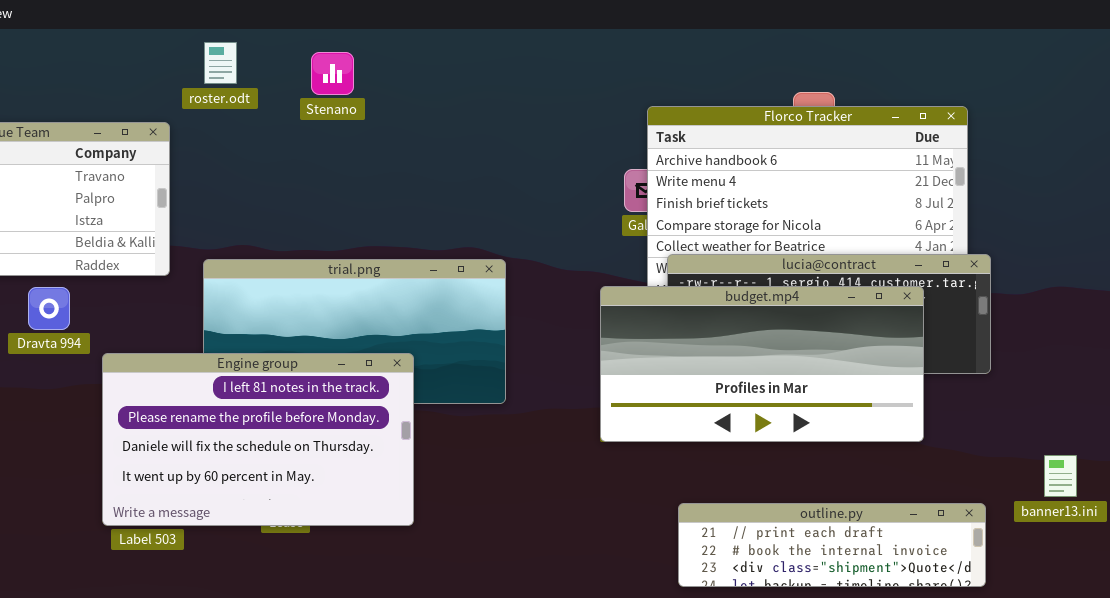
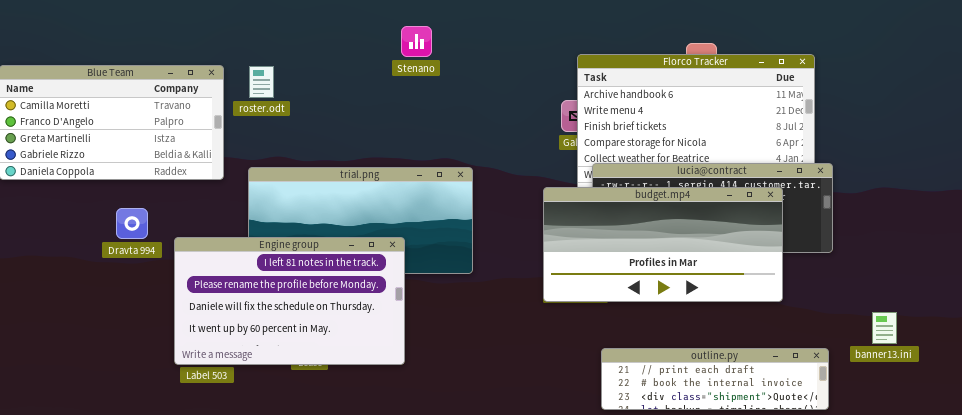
roster.odt: [204,42,237,84] -> [249,66,274,98], moved
Stenano: [311,52,354,95] -> [401,26,432,57], moved
Dravta 994: [28,287,70,330] -> [116,208,148,239], moved

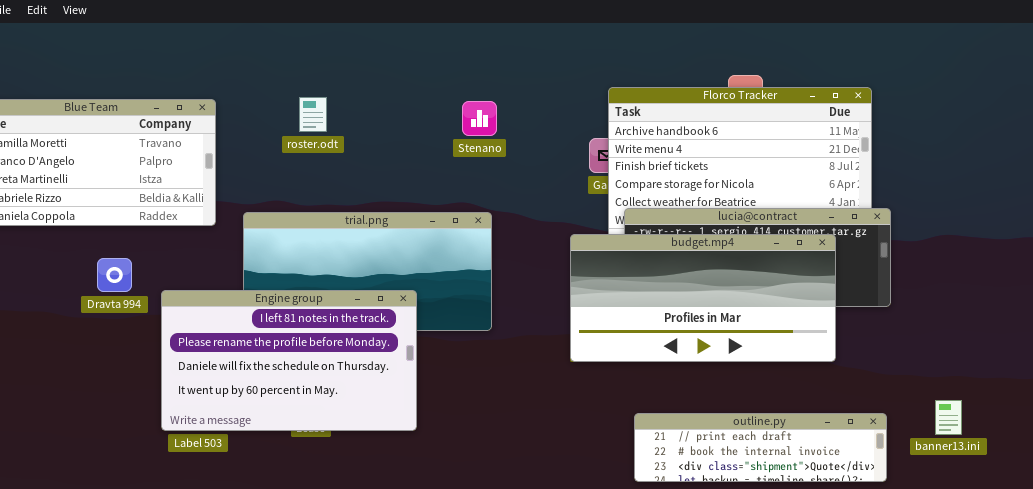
Stenano: [401,26,432,57] -> [462,101,497,136], moved
roster.odt: [249,66,274,98] -> [299,97,327,132], moved
banner13.ini: [872,312,897,344] -> [935,400,962,435], moved

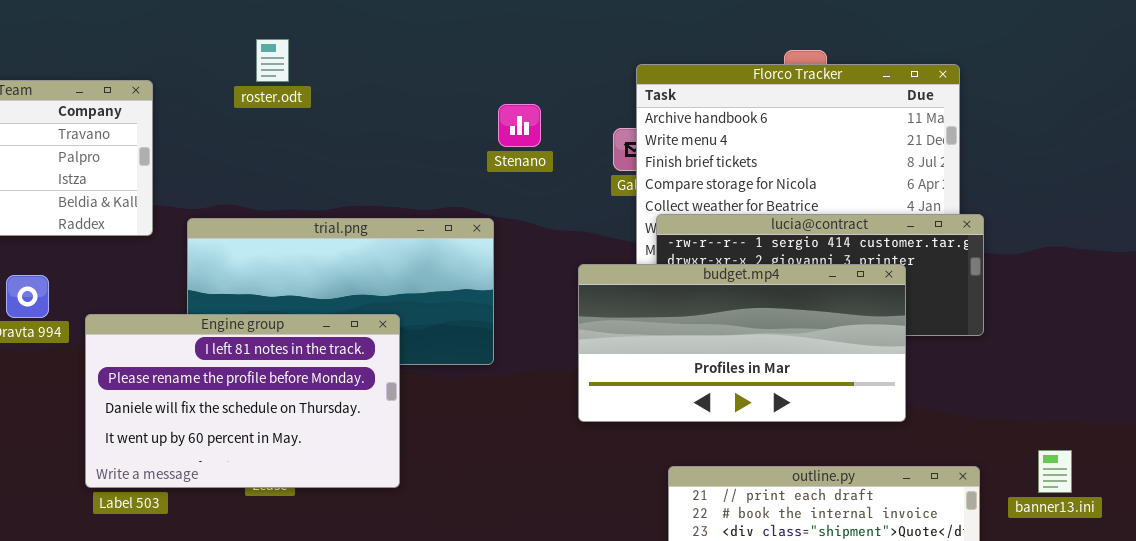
roster.odt: [299,97,327,132] -> [256,39,289,82], moved
Stenano: [462,101,497,136] -> [498,104,541,147], moved
budget.mp4: [570,234,836,362] -> [578,264,906,422], moved

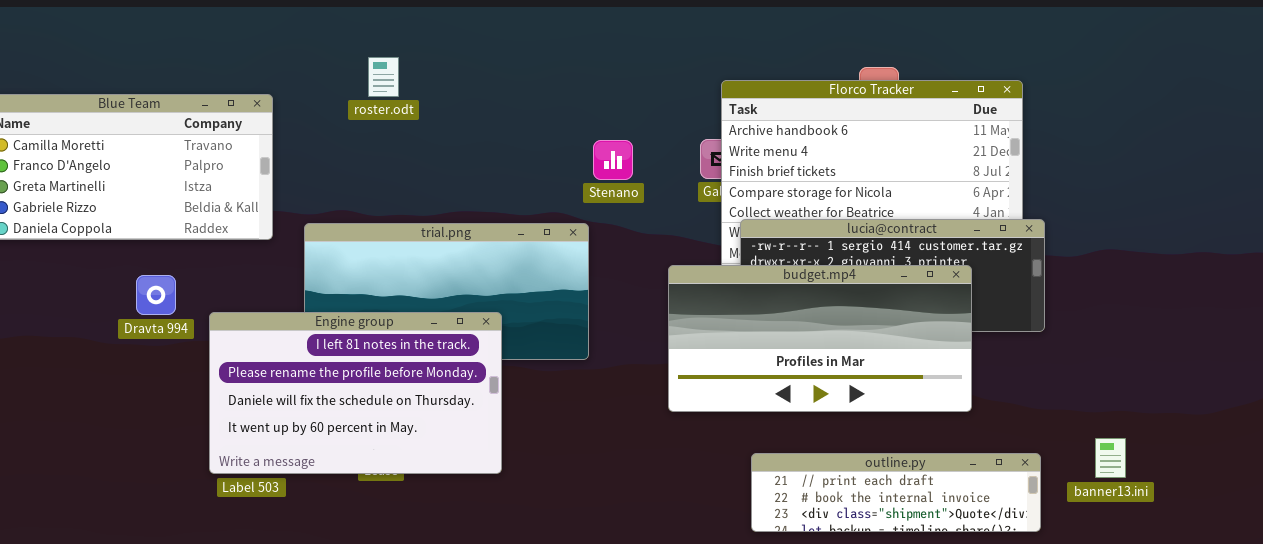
Stenano: [498,104,541,147] -> [593,140,633,180], moved

